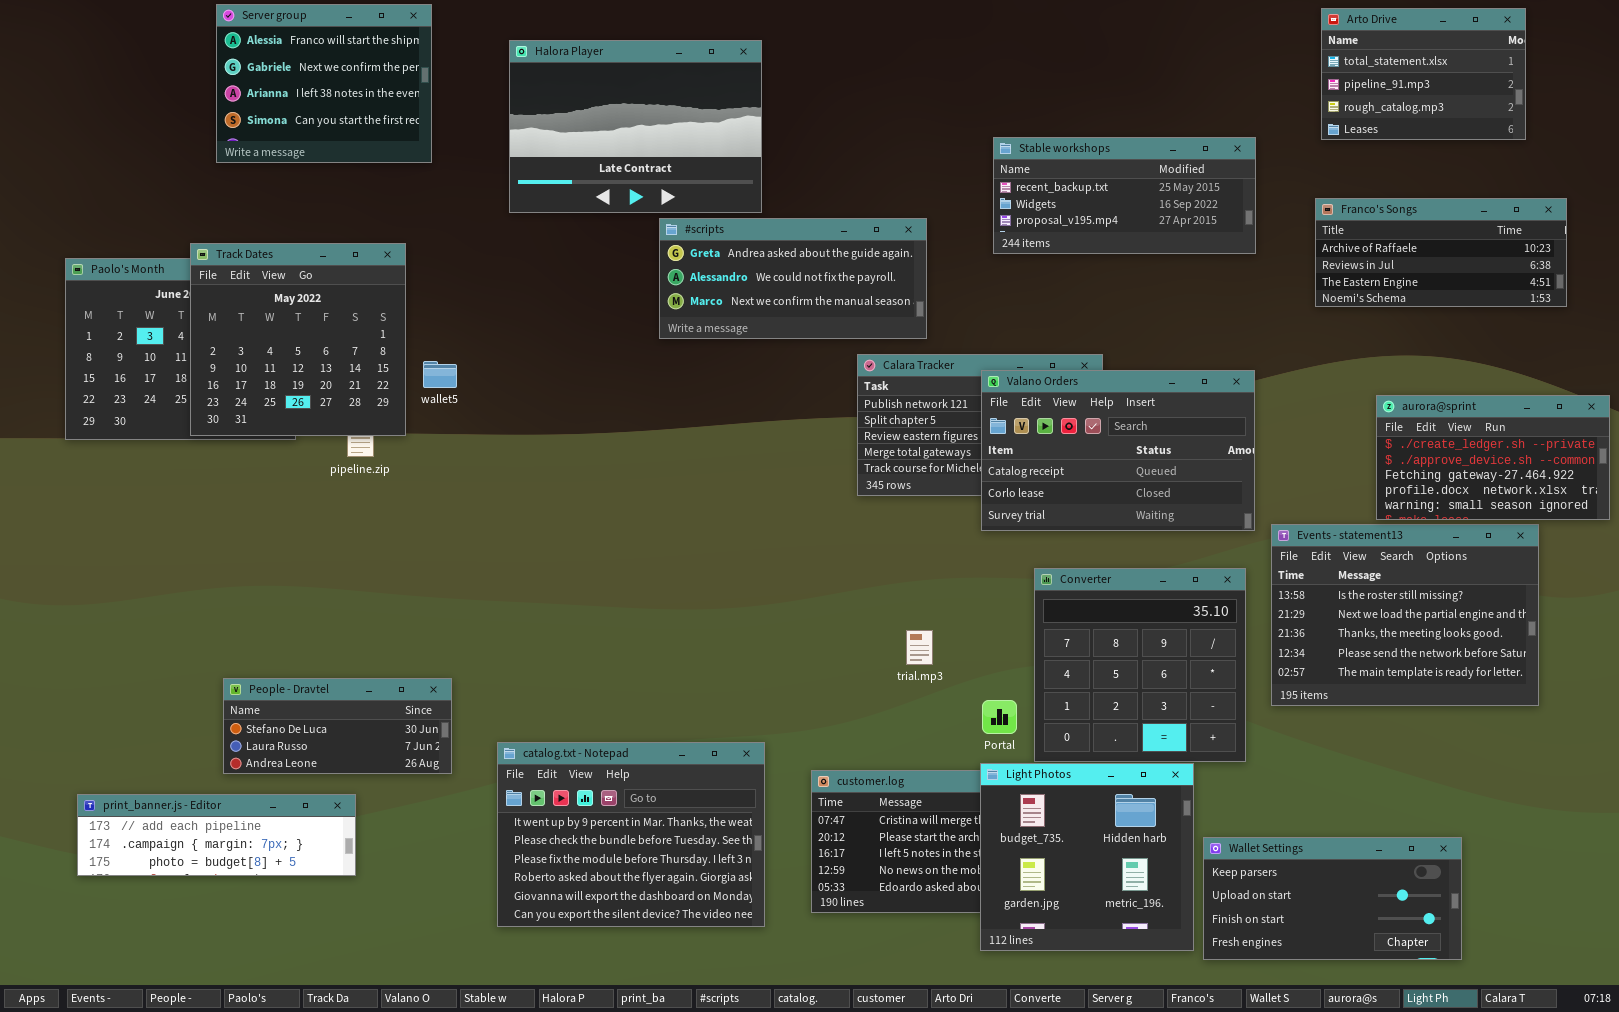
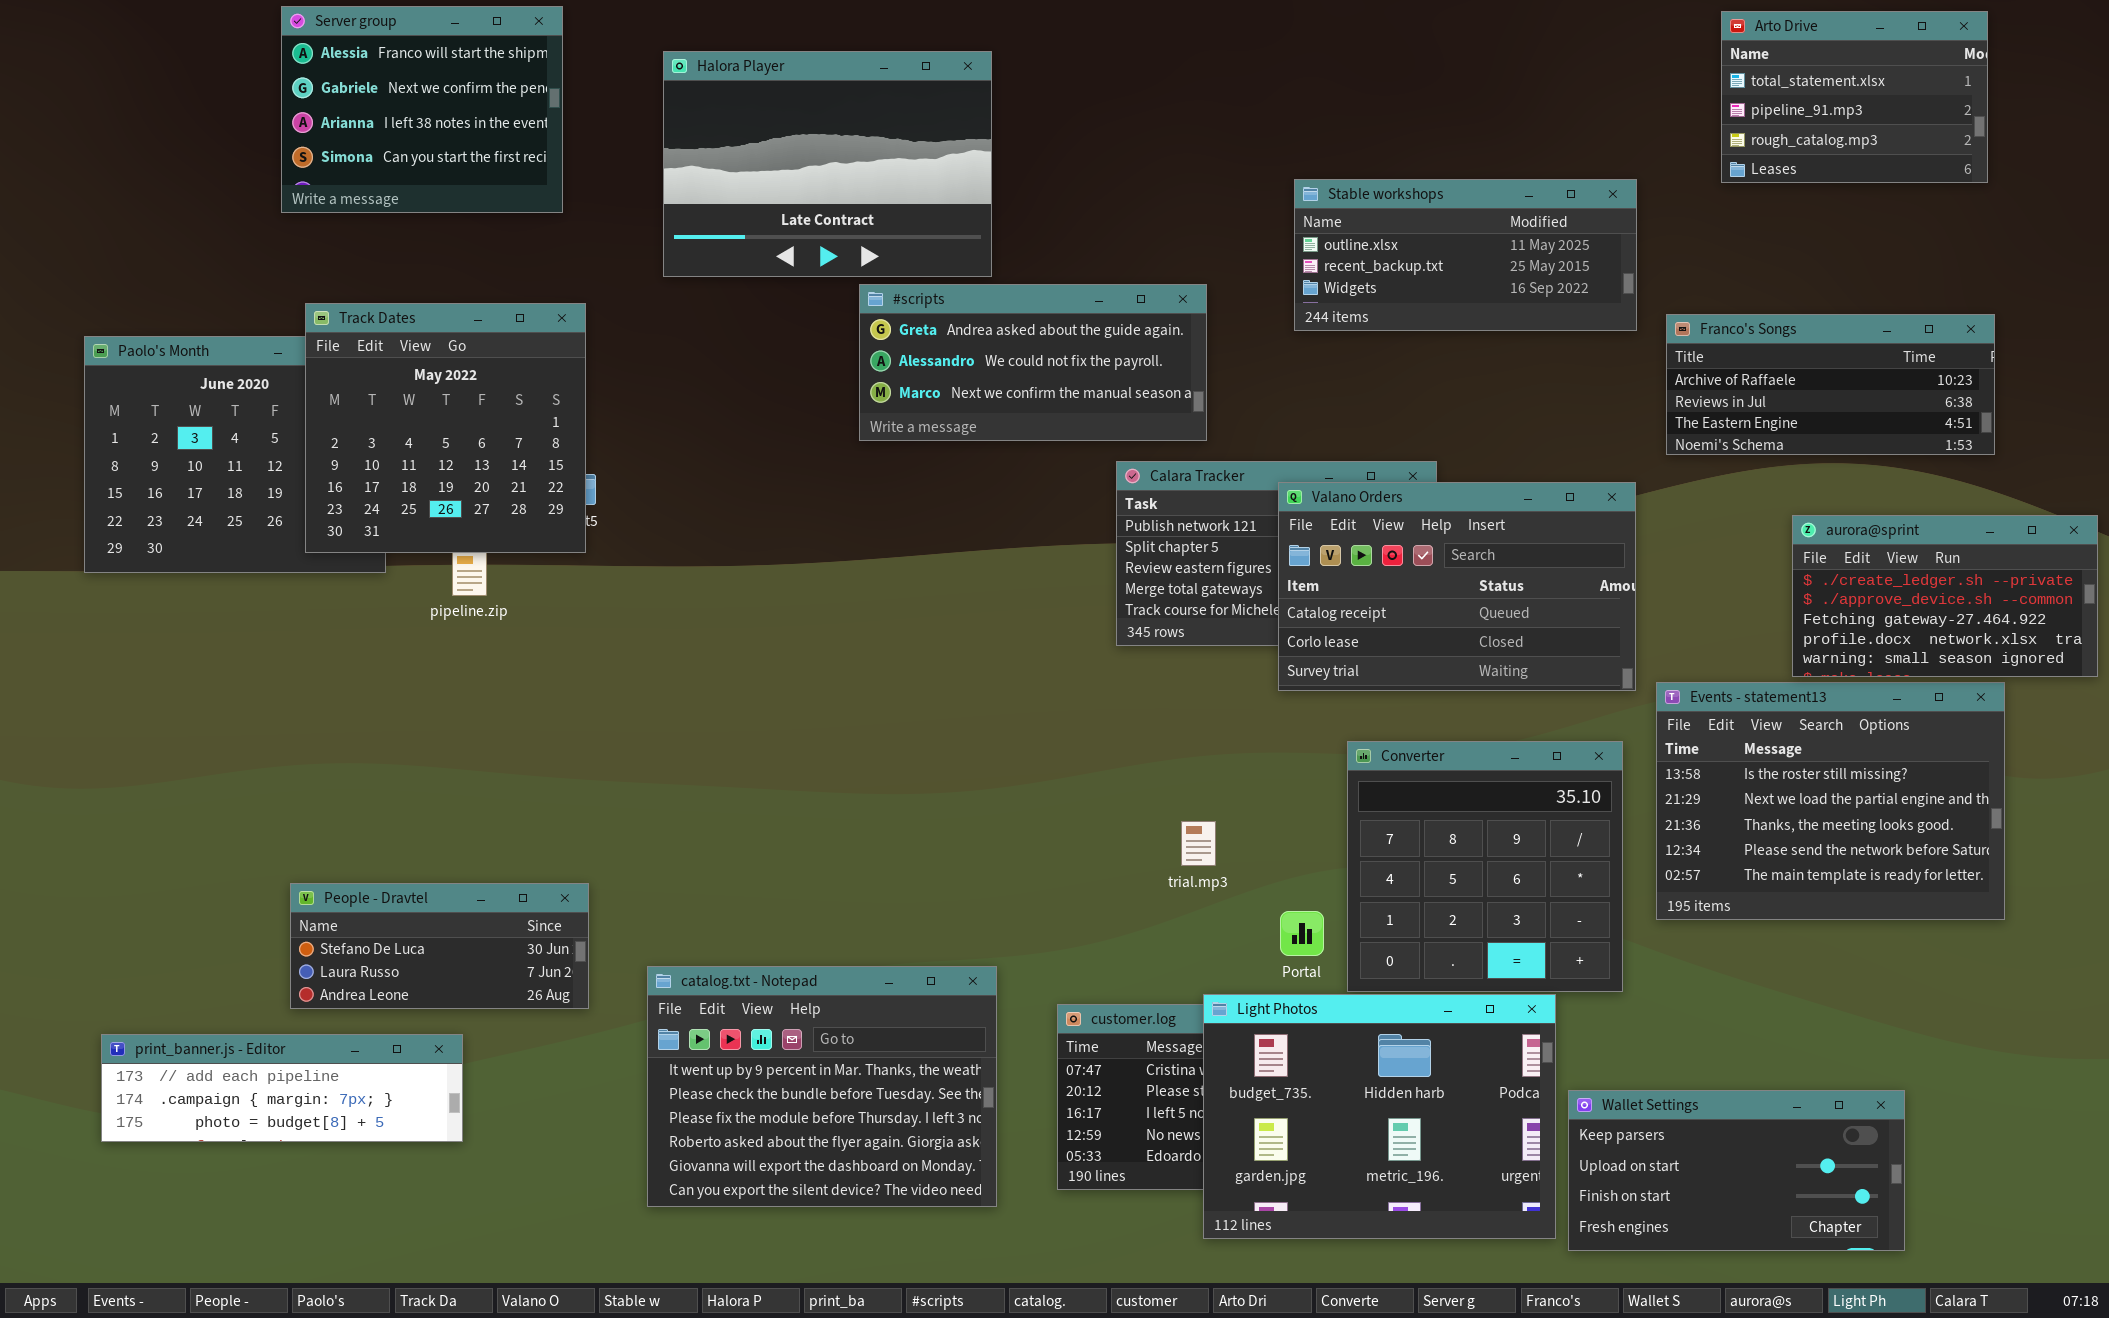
Stable workshops: [993,137,1256,254] -> [1294,179,1637,331], scrolled up 1 row
Franco's Songs: [1315,198,1567,307] -> [1666,314,1995,455], moved
Track Dates: [190,243,406,436] -> [305,303,586,553], moved
Light Photos: [980,763,1194,951] -> [1203,994,1556,1239], resized

